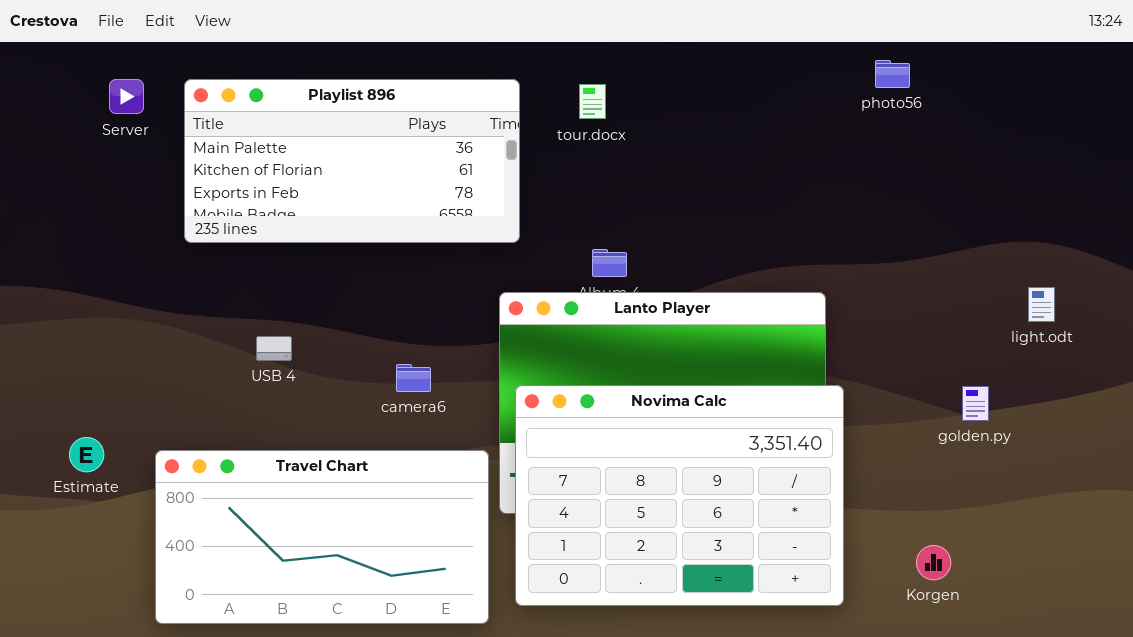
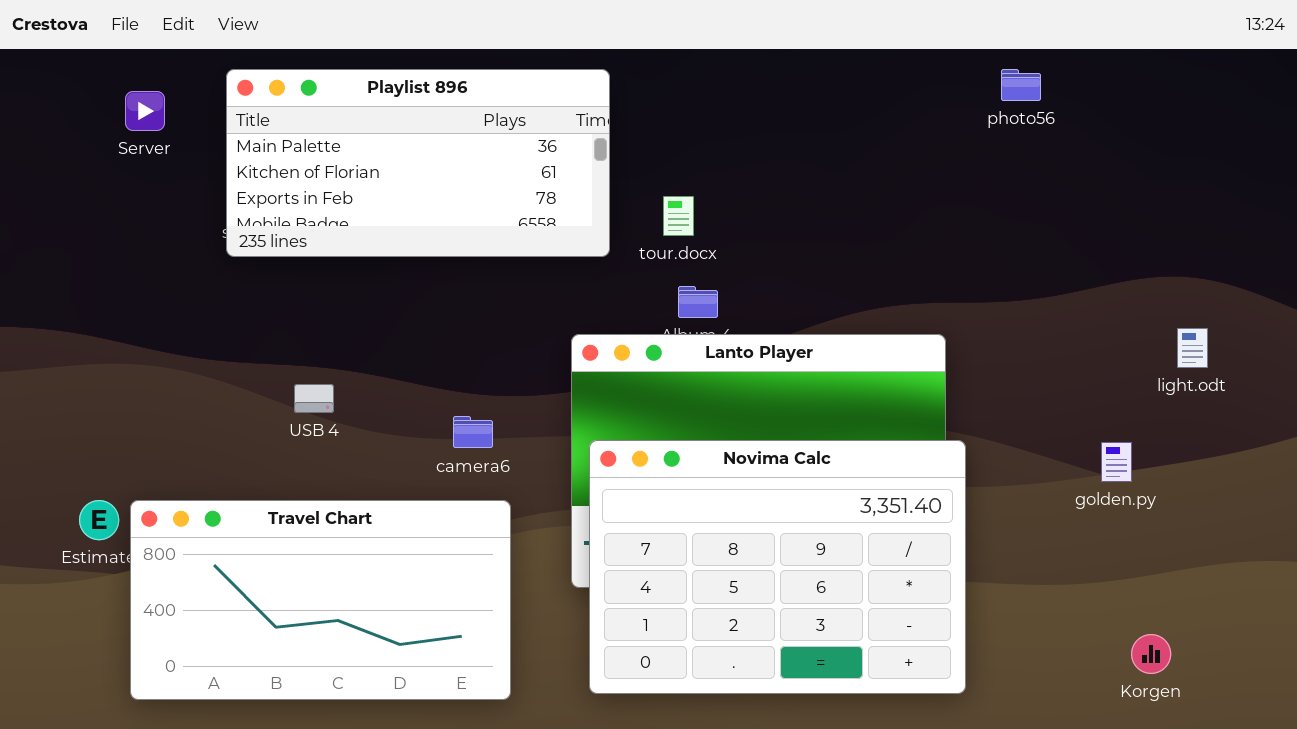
Playlist 896: [184,79,520,243] -> [226,69,610,257], moved
tour.docx: [579,84,606,119] -> [663,196,694,236], moved
Travel Chart: [155,450,489,624] -> [130,500,511,700], moved
Korgen: [916,545,951,580] -> [1131,634,1171,674], moved

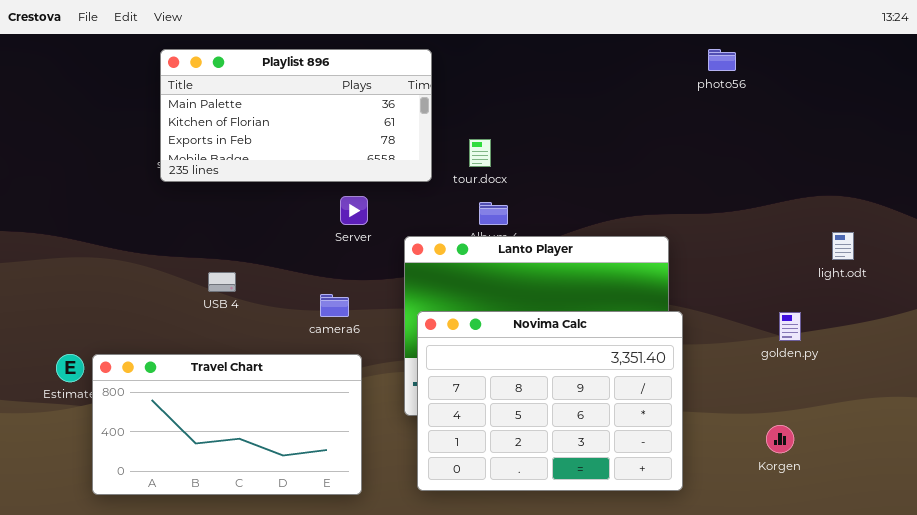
Server: [125,91,165,131] -> [340,196,368,225], moved
Korgen: [1131,634,1171,674] -> [766,425,794,453], moved

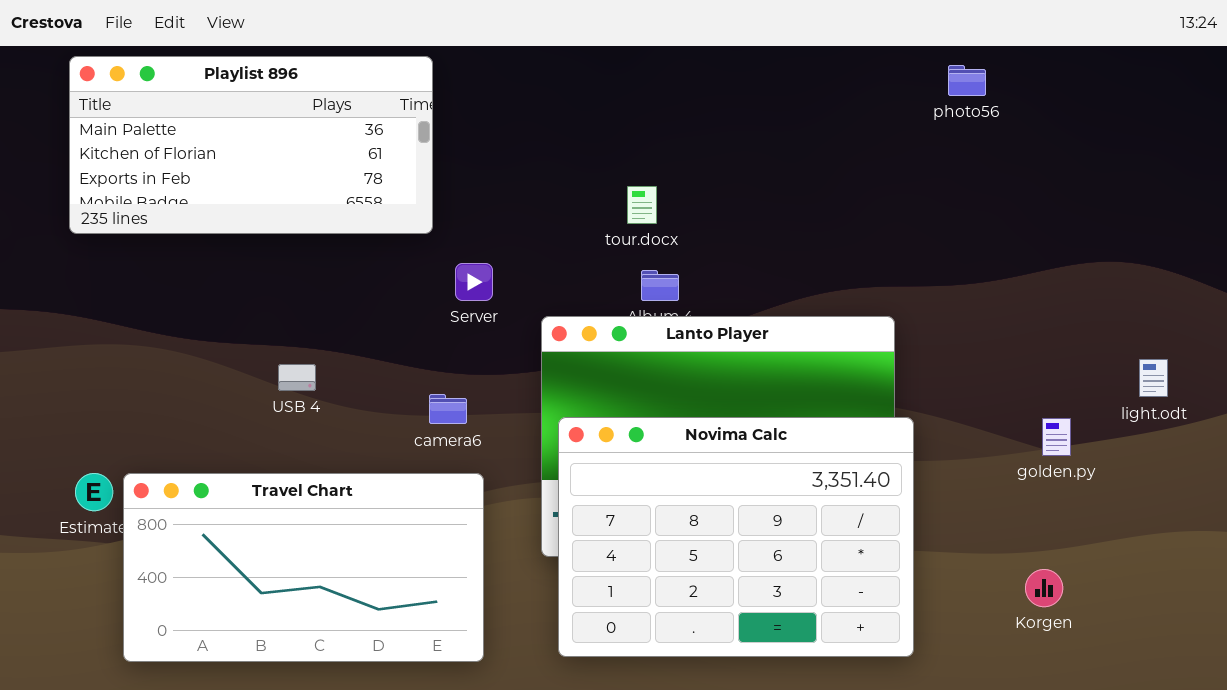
Playlist 896: [160,49,432,182] -> [69,56,433,234], moved
light.odt: [832,232,854,260] -> [1139,359,1168,397], moved

